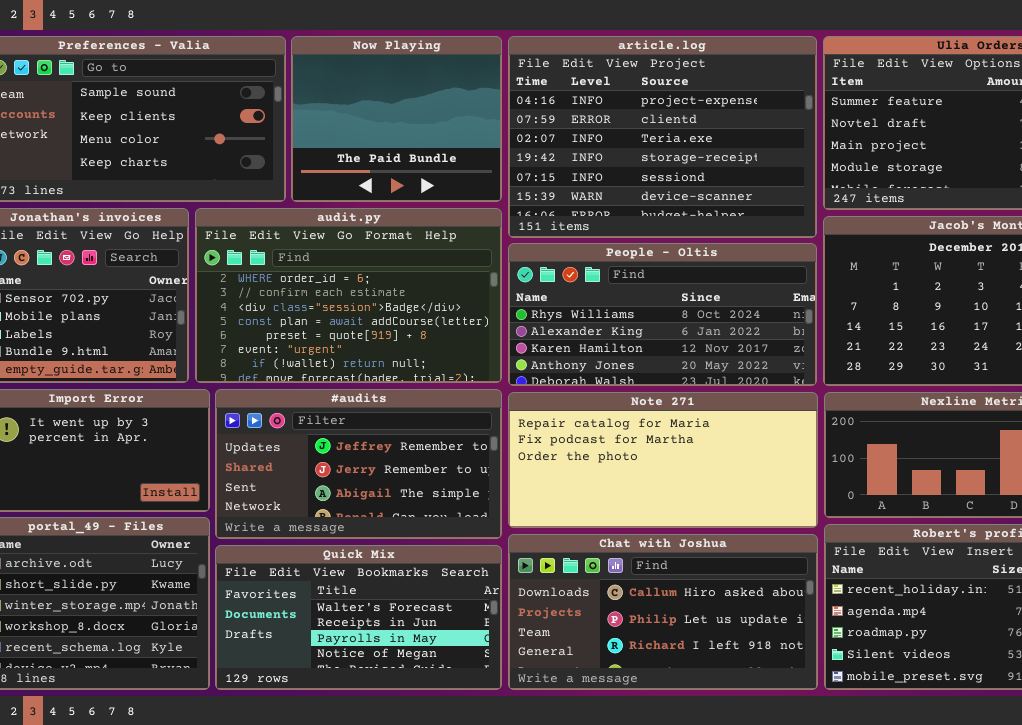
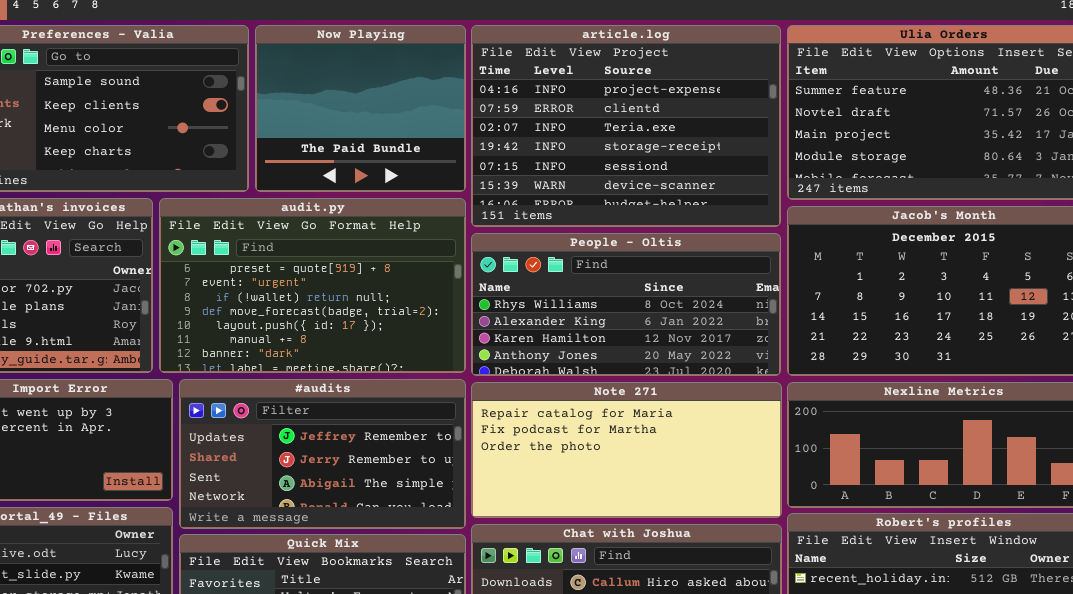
audit.py: [195,208,502,383] -> [159,198,466,373], scrolled down 4 rows

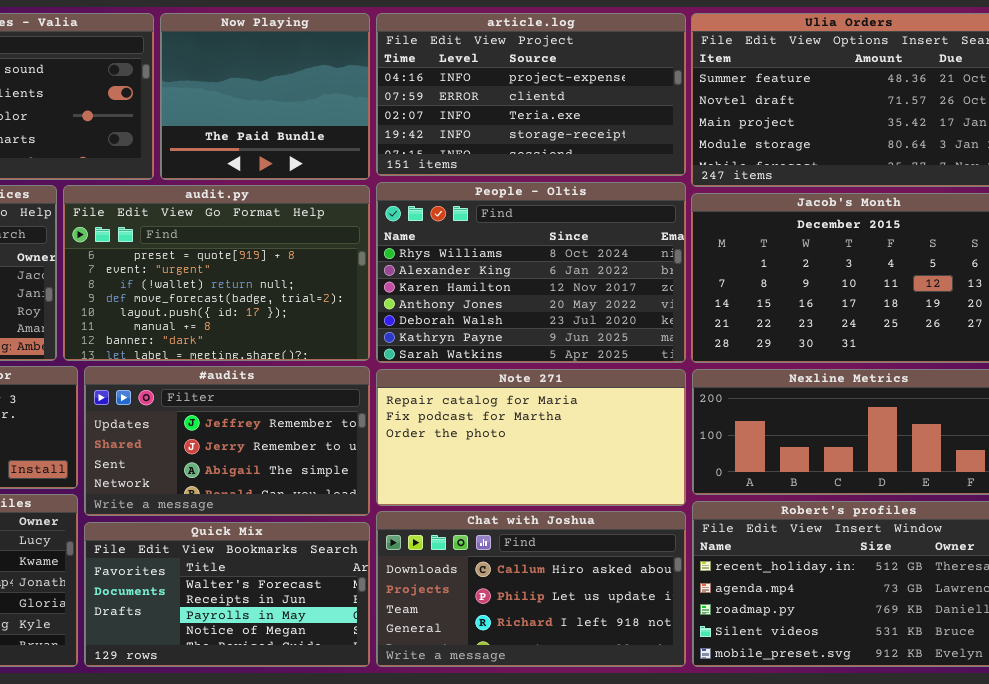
article.log: [471,25,781,227] -> [376,13,686,176], resized
People - Oltis: [471,233,781,376] -> [376,182,686,363], resized

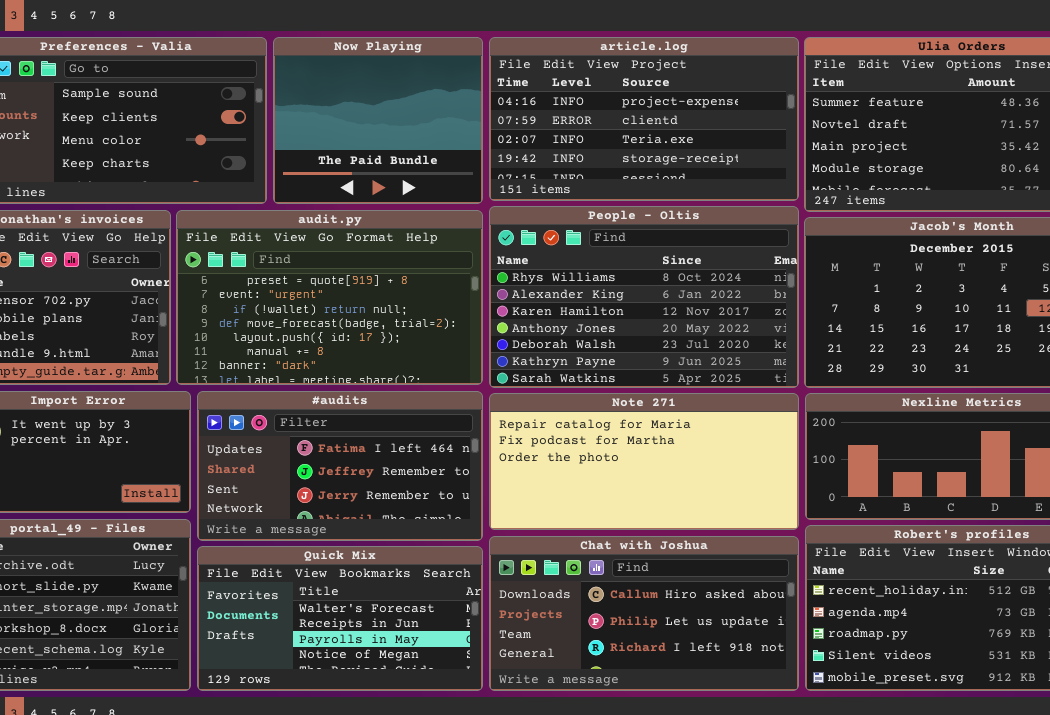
#audits: [84,366,370,516] -> [197,391,483,541], scrolled up 1 row

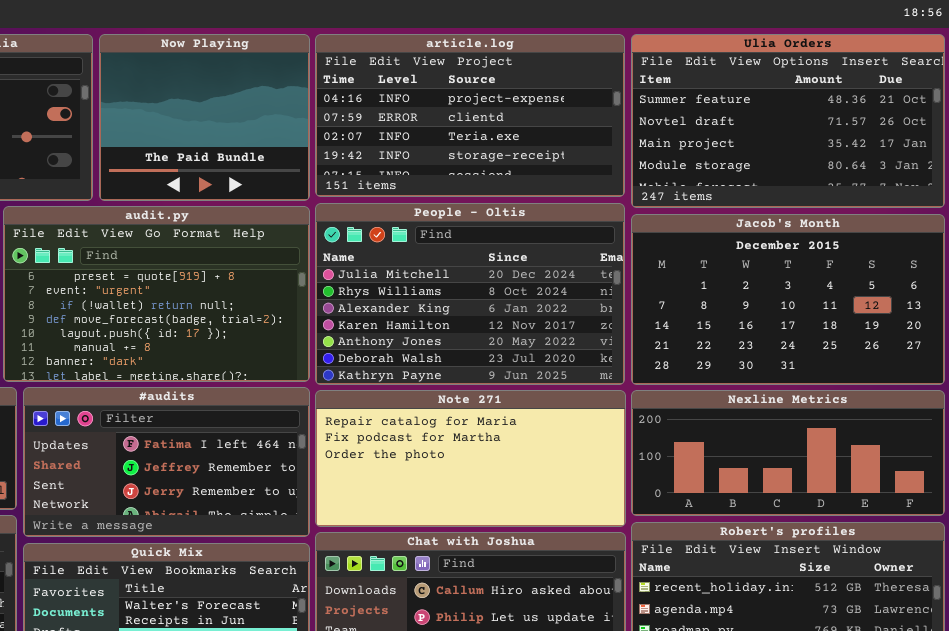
People - Oltis: [489,206,799,388] -> [315,203,625,385], scrolled up 1 row

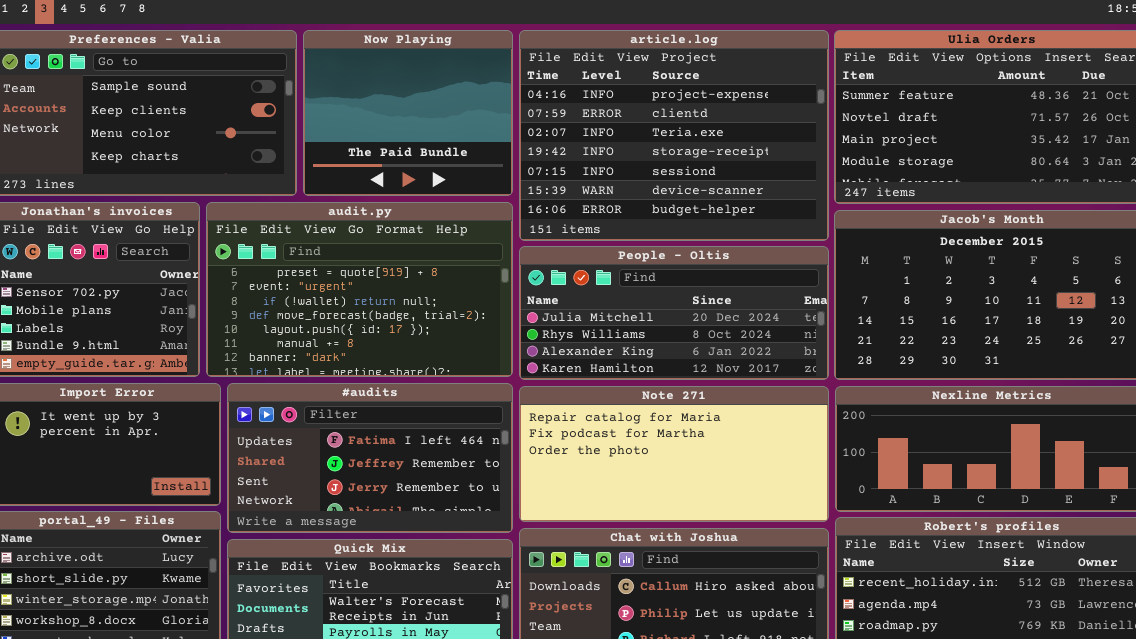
article.log: [315,34,625,197] -> [519,30,829,241], resized
People - Oltis: [315,203,625,385] -> [519,246,829,380], resized

